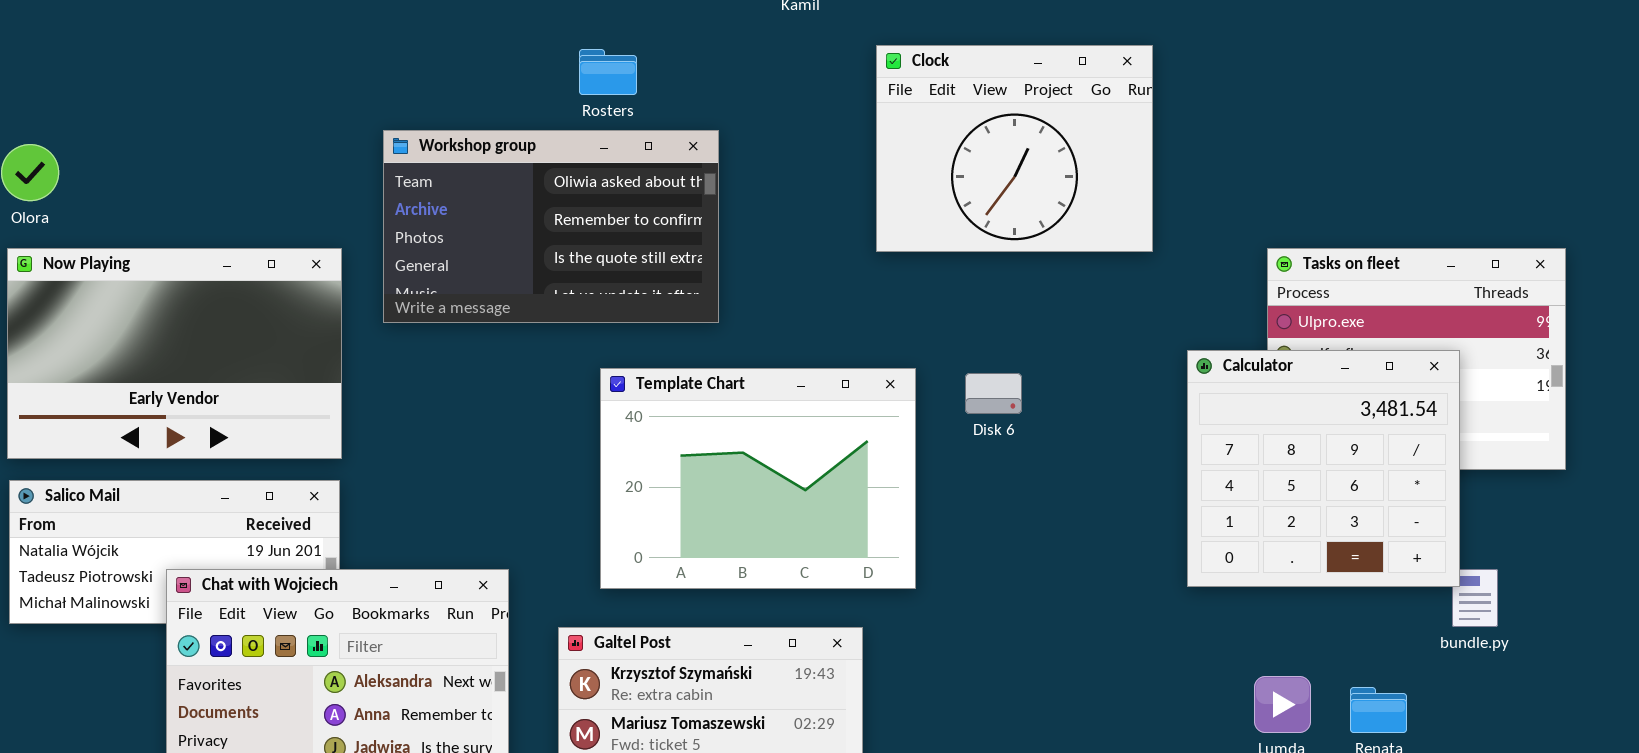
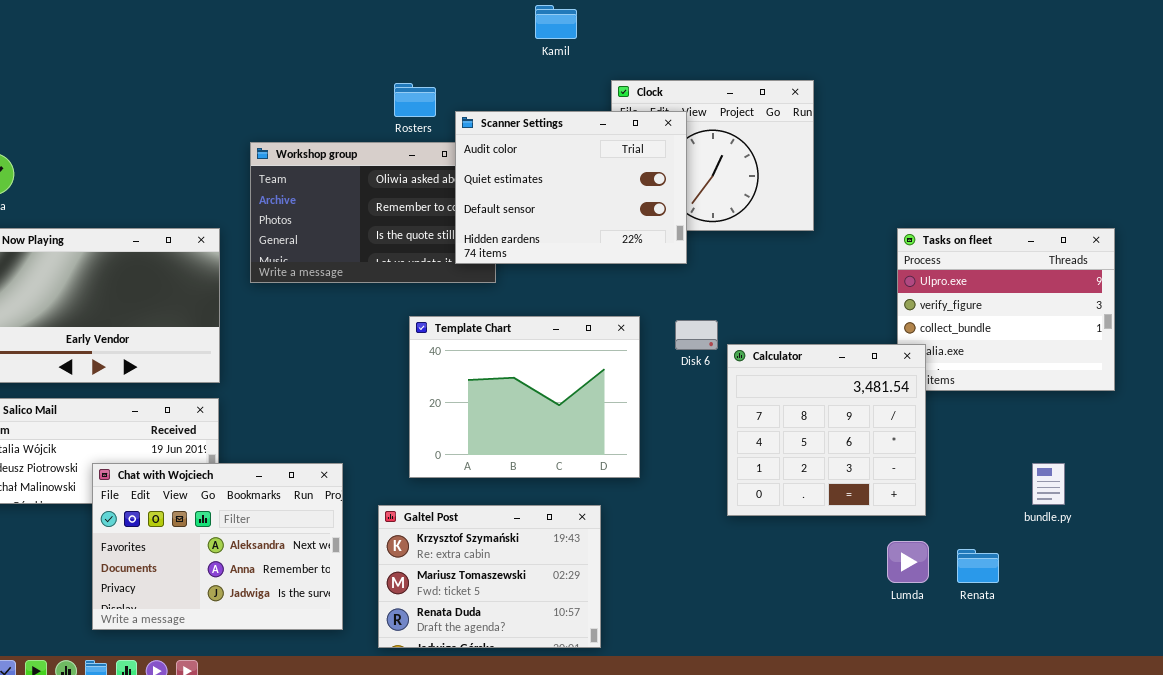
Scanner Settings: none -> [455,111,687,264], opened
Calculator: [1187,350,1460,587] -> [727,344,926,516], moved

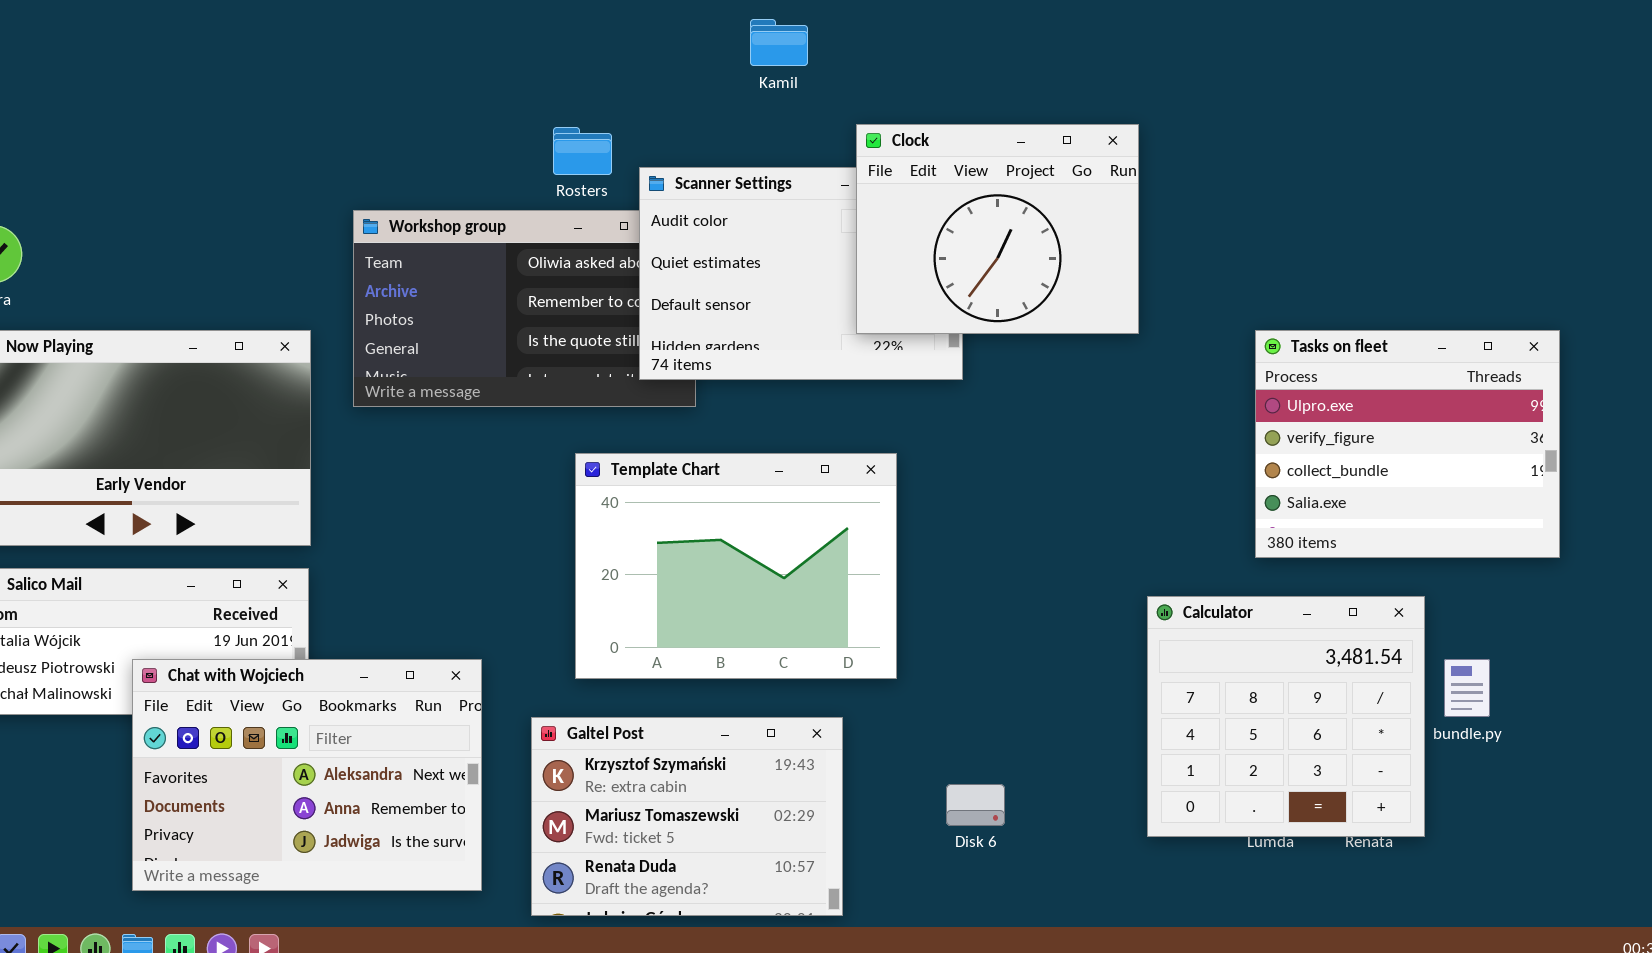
Clock: [611,80,814,231] -> [856,124,1139,334], raised
Disk 6: [675,320,718,350] -> [946,784,1005,826], moved
Calculator: [727,344,926,516] -> [1147,596,1425,837], moved

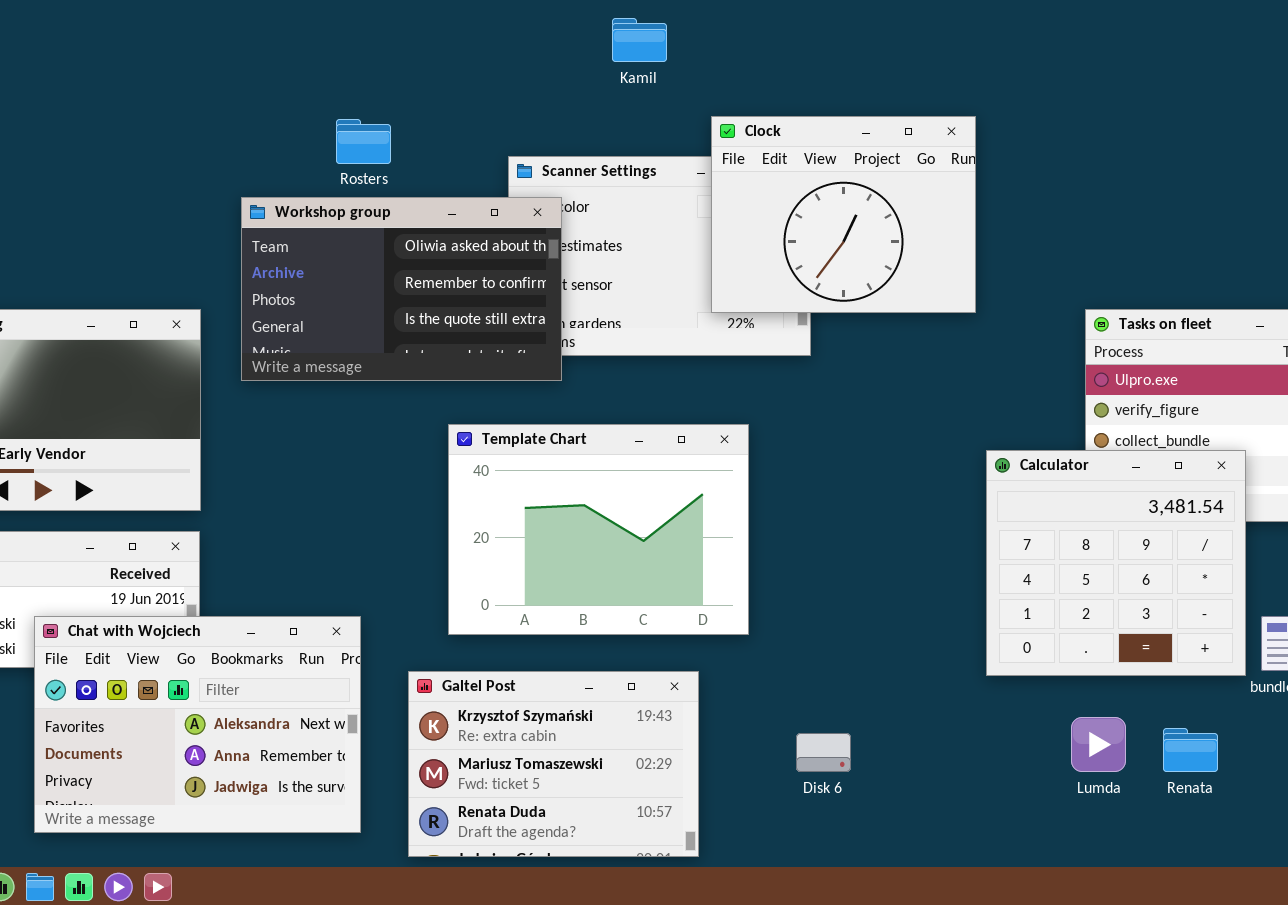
Rosters: [553,127,612,175] -> [336,119,391,164], moved
Workshop group: [353,210,696,407] -> [241,197,562,381], raised
Calculator: [1147,596,1425,837] -> [986,450,1246,676], moved

